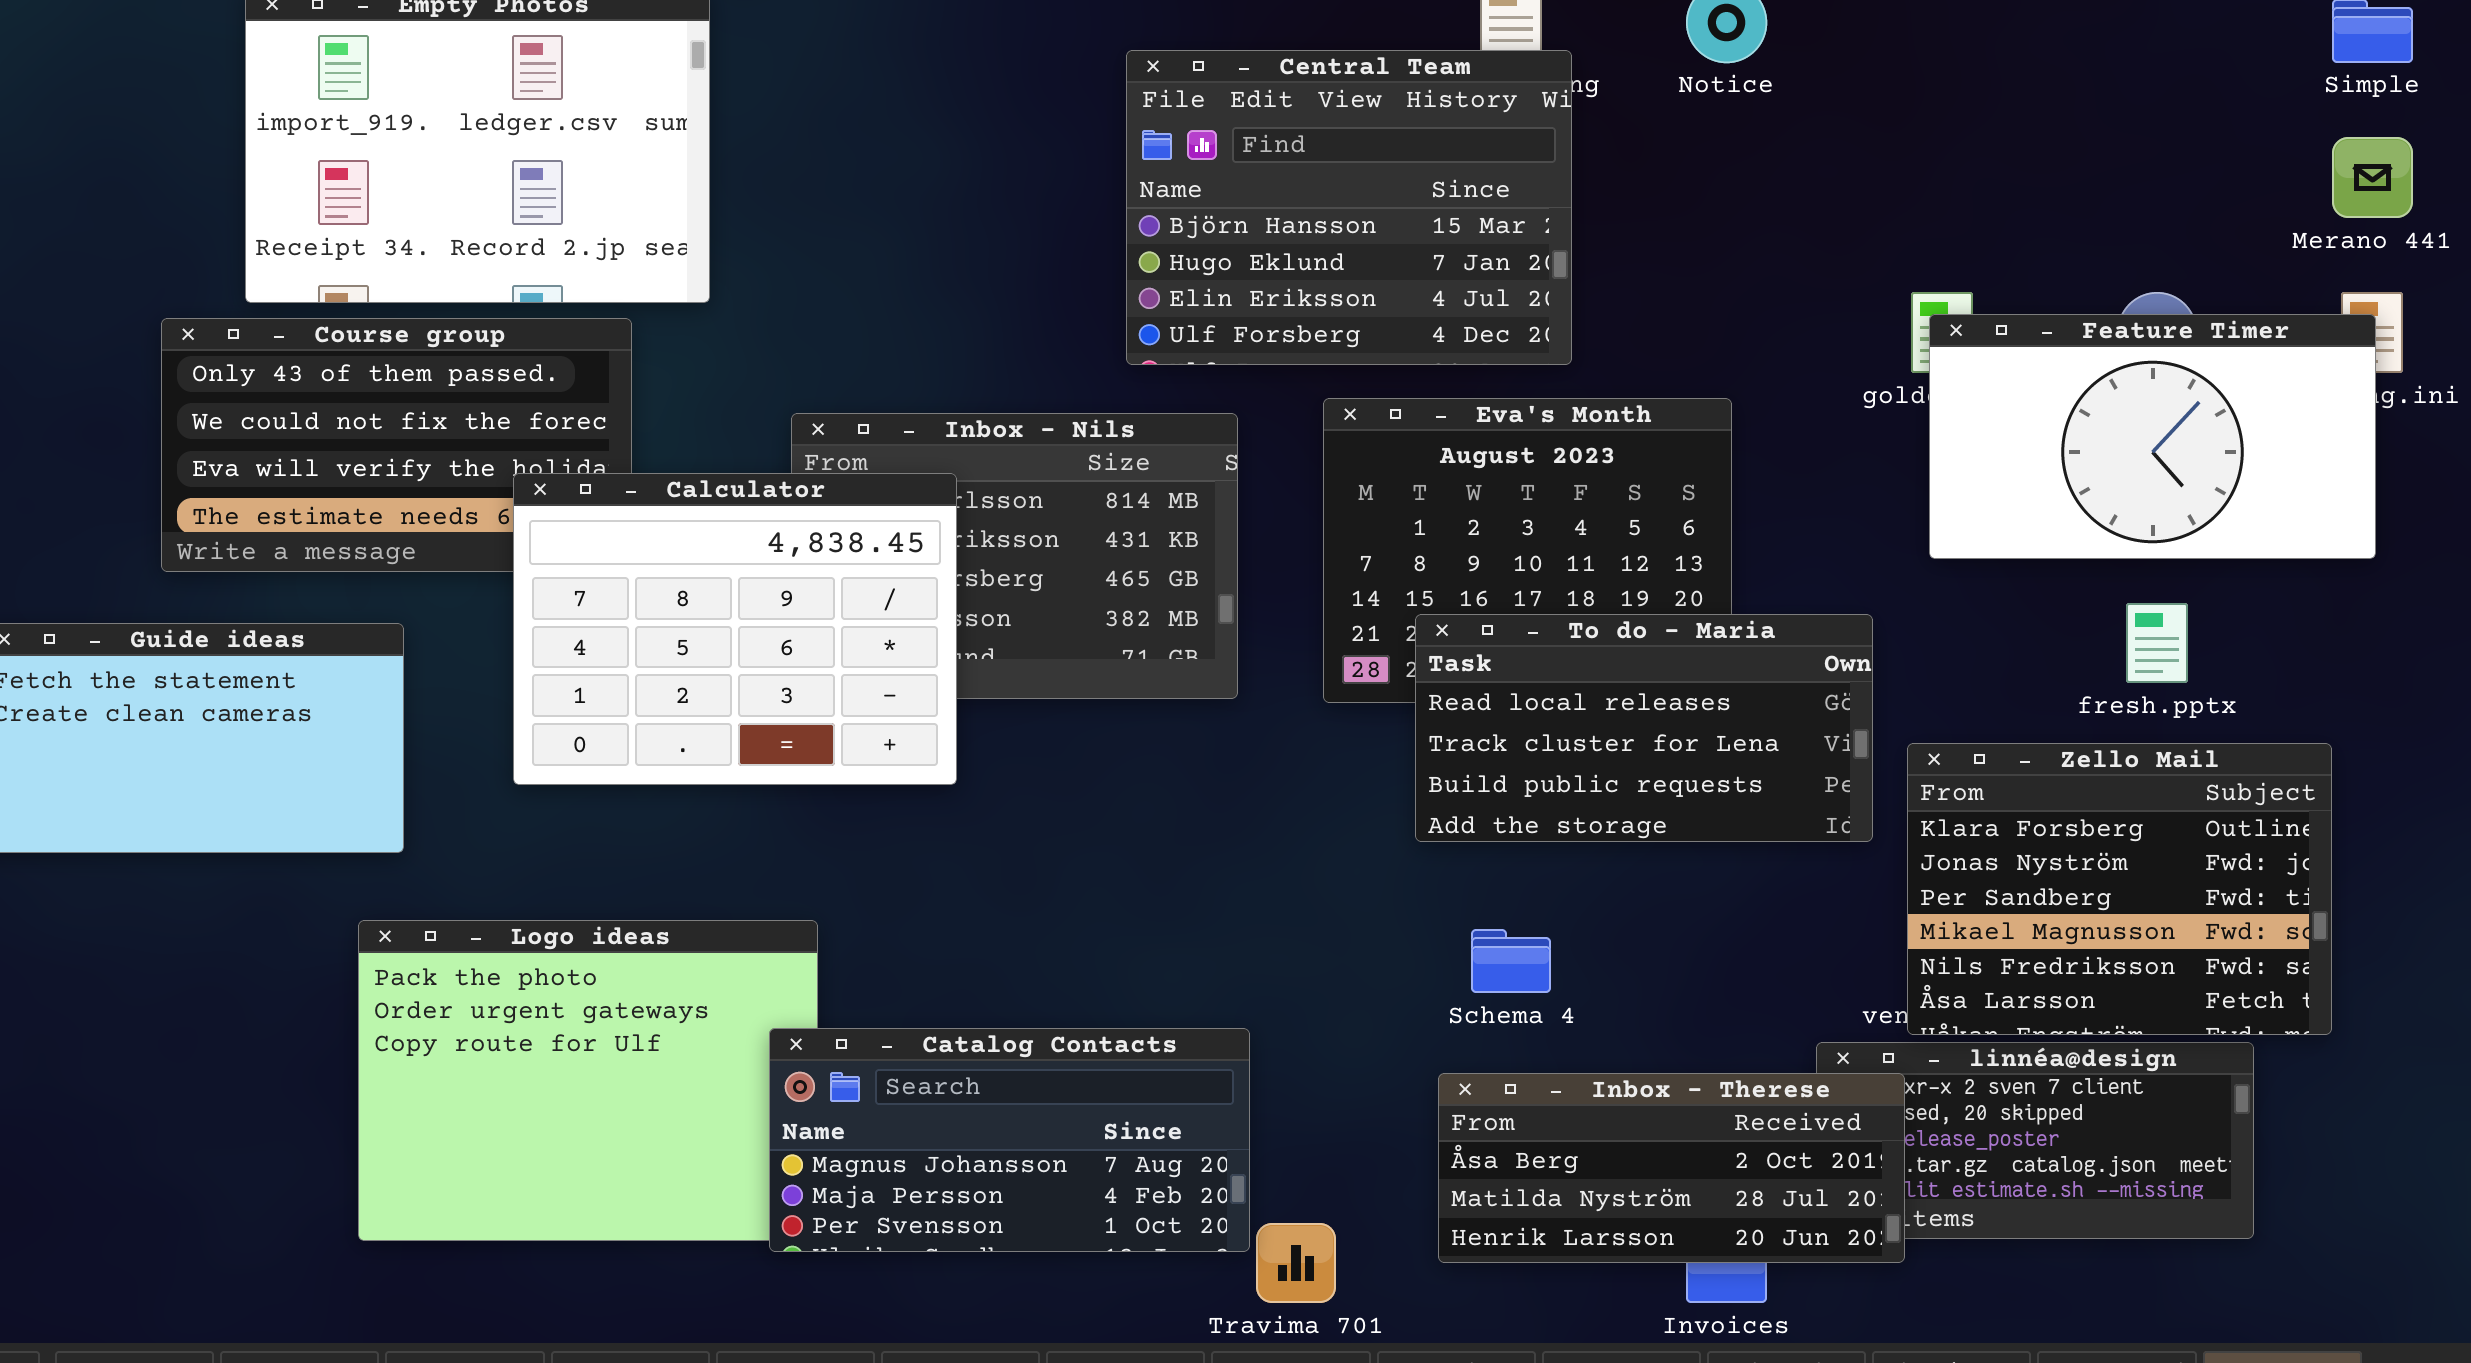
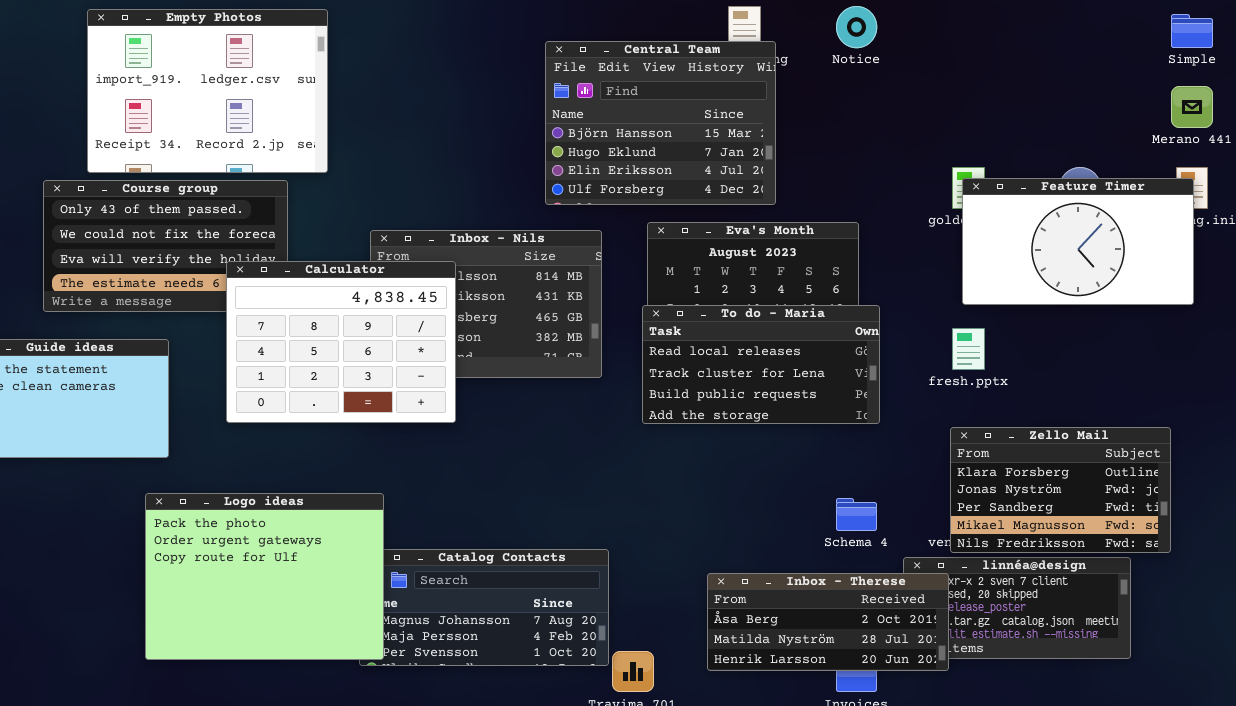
fresh.pptx: [2126,603,2188,683] -> [952,328,985,370], moved
To do - Maria: [1415,614,1873,842] -> [642,305,880,424], moved
Zello Mail: [1907,743,2332,1035] -> [950,427,1171,553], resized
Logo ideas: [358,920,818,1241] -> [145,493,384,660], raised
Schema 4: [1471,929,1551,993] -> [836,498,877,531], moved

